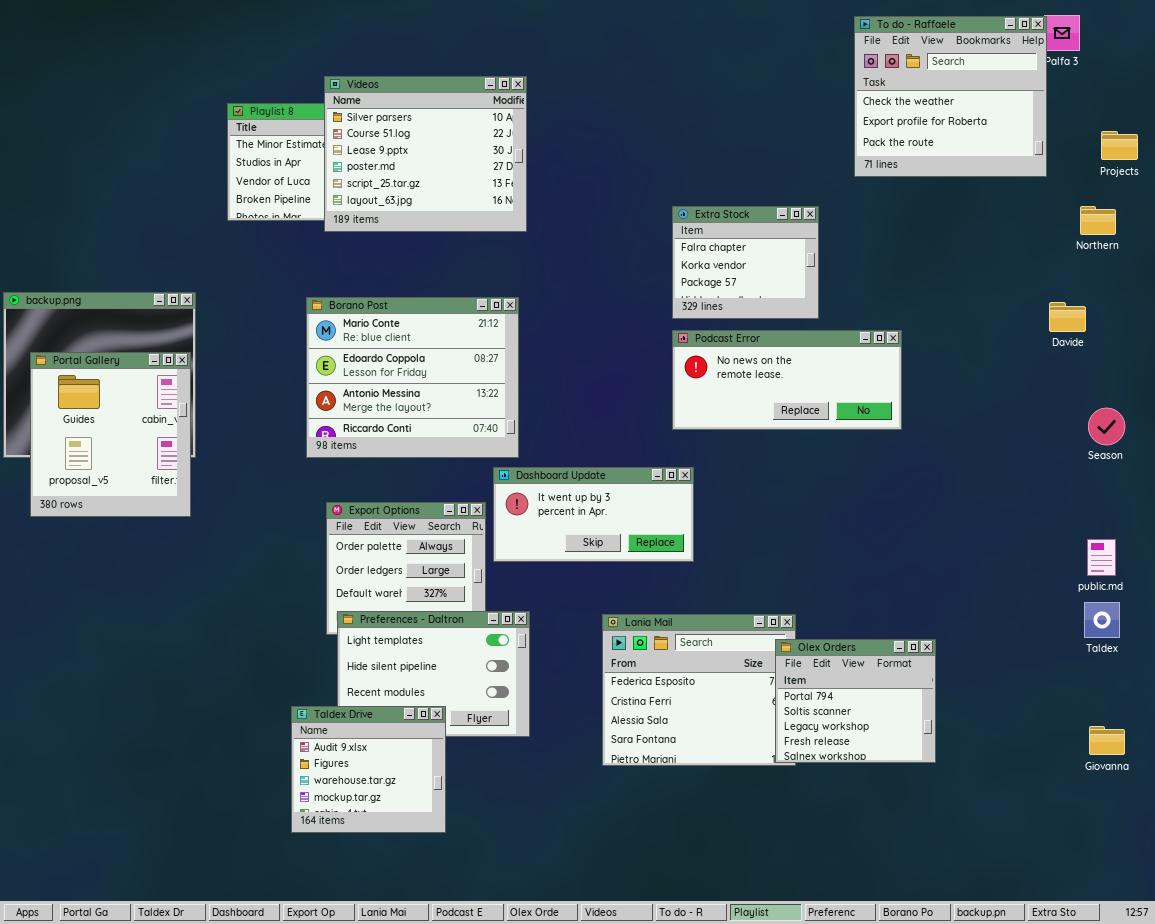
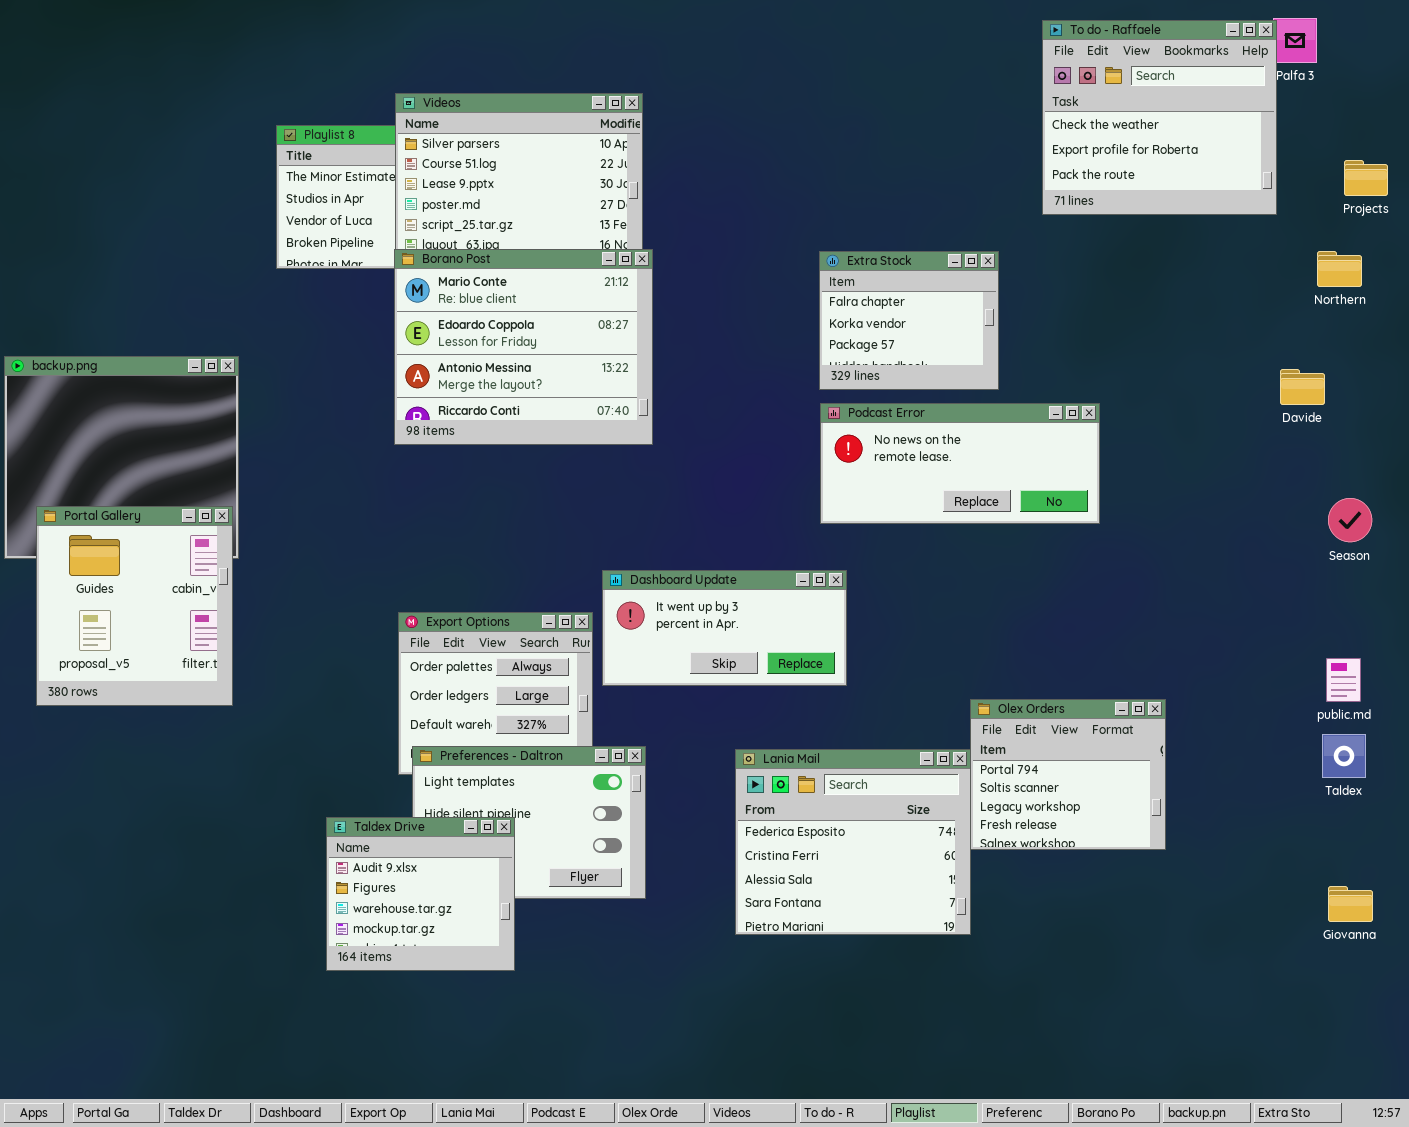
Borano Post: [306,297,519,458] -> [394,249,653,445], moved
Portal Gallery: [30,352,191,517] -> [36,506,233,706], moved
Olex Orders: [775,639,936,763] -> [970,699,1166,850], moved
Taldex Drive: [291,706,446,833] -> [326,817,515,971], moved

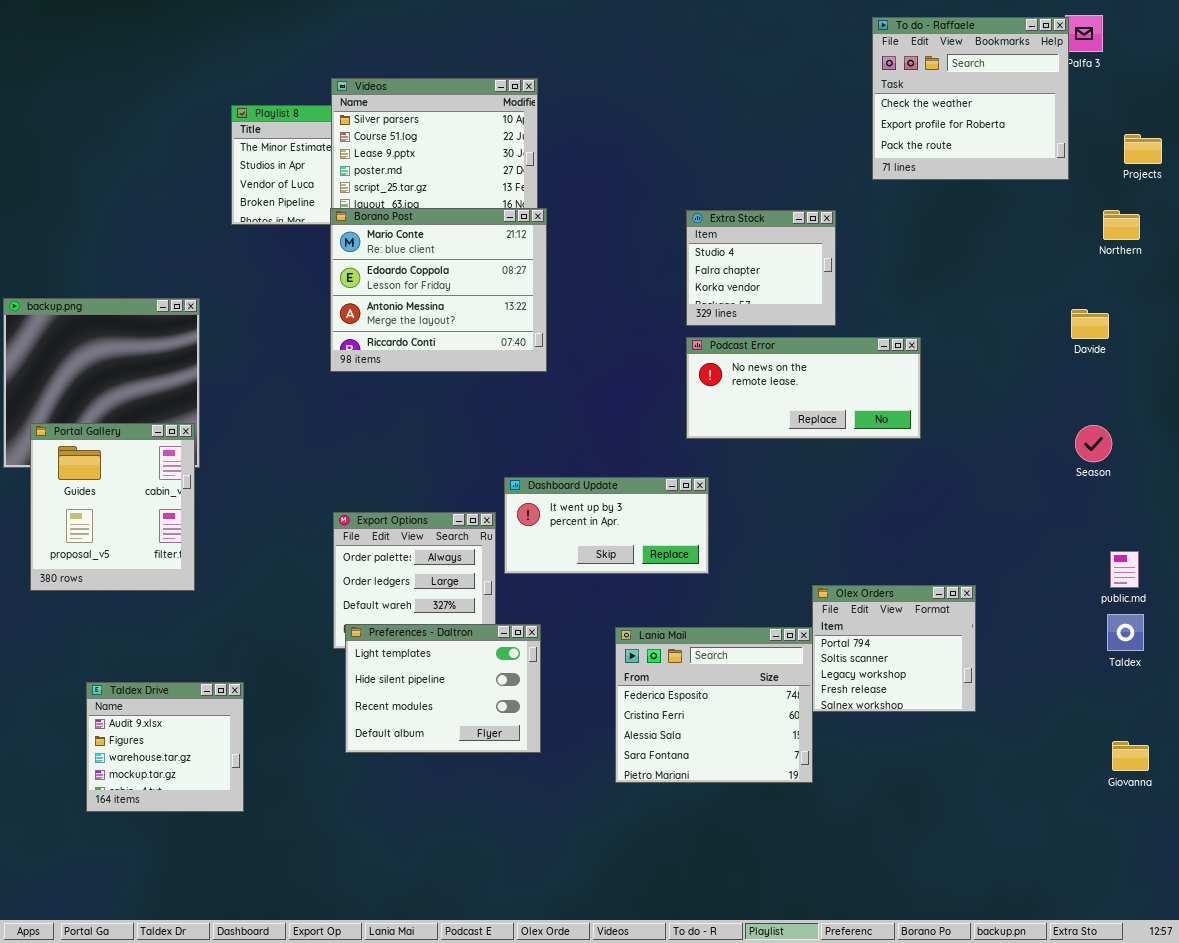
Extra Stock: [819,251,999,390] -> [686,210,836,326], scrolled up 1 row
Season: [1328,498,1372,542] -> [1075,425,1112,462], moved
Taldex Drive: [326,817,515,971] -> [86,682,244,812], moved

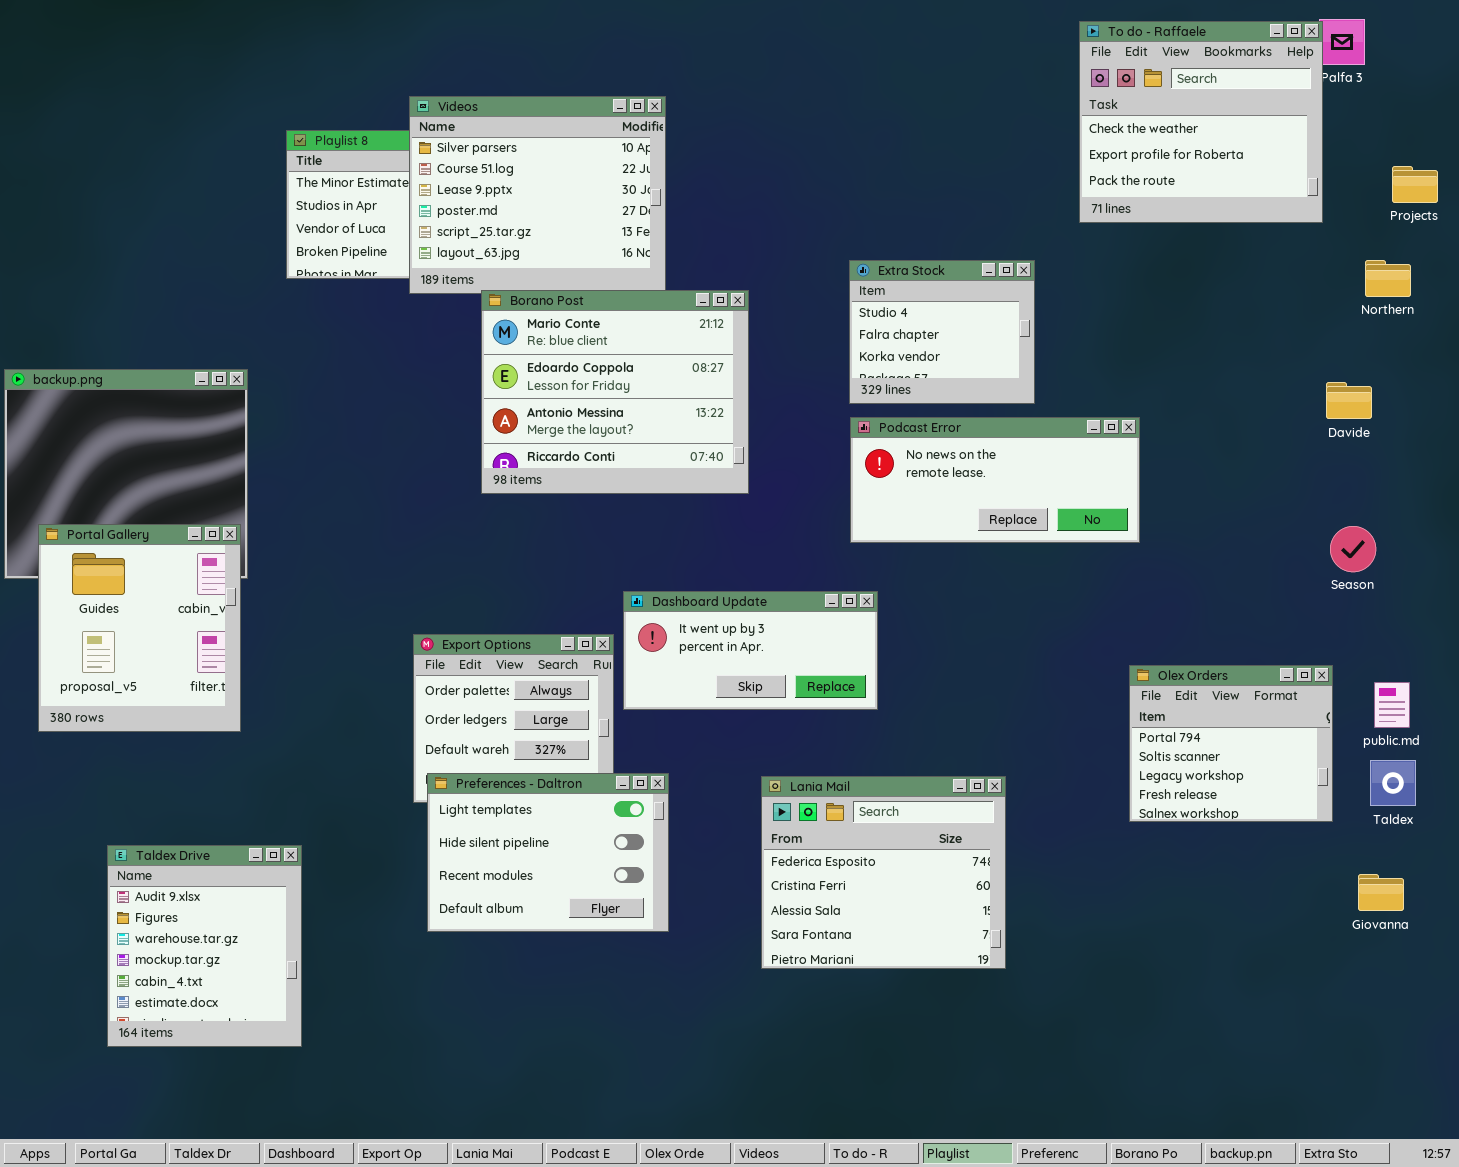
Borano Post: [330,208,547,372] -> [481,290,749,494], moved
Olex Orders: [812,585,976,712] -> [1129,665,1333,822], moved
Taldex Drive: [86,682,244,812] -> [107,845,302,1047], resized
Giovanna: [1112,741,1149,771] -> [1358,874,1404,911], moved

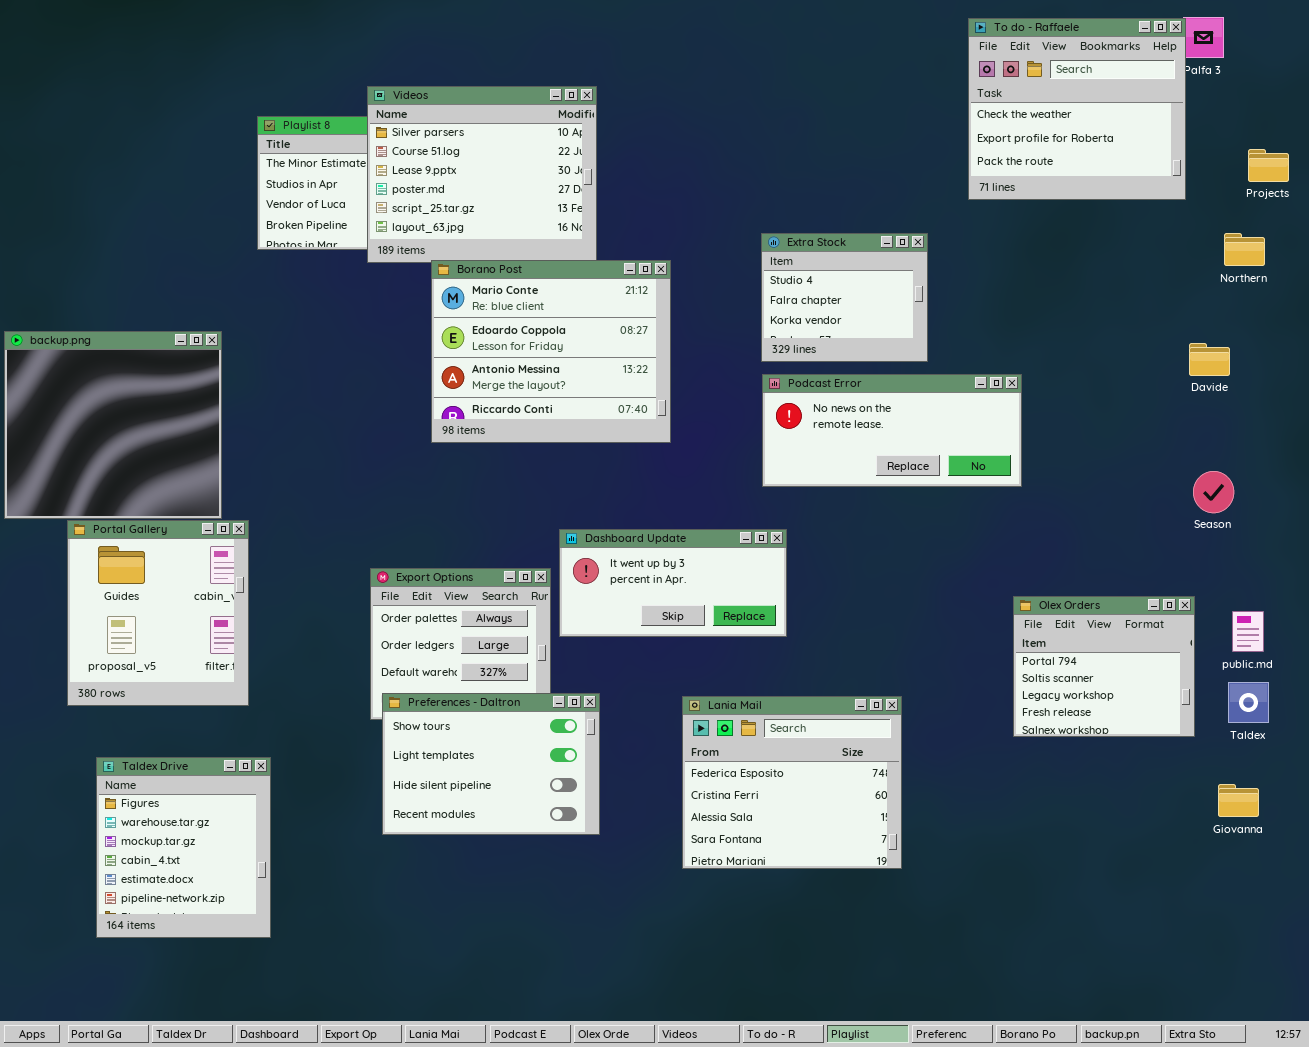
Portal Gallery: [38,524,241,732] -> [67,520,249,706], moved
Preferences - Daltron: [427,773,669,932] -> [382,693,600,835], scrolled up 1 row
Taldex Drive: [107,845,302,1047] -> [96,757,271,938], scrolled down 1 row

